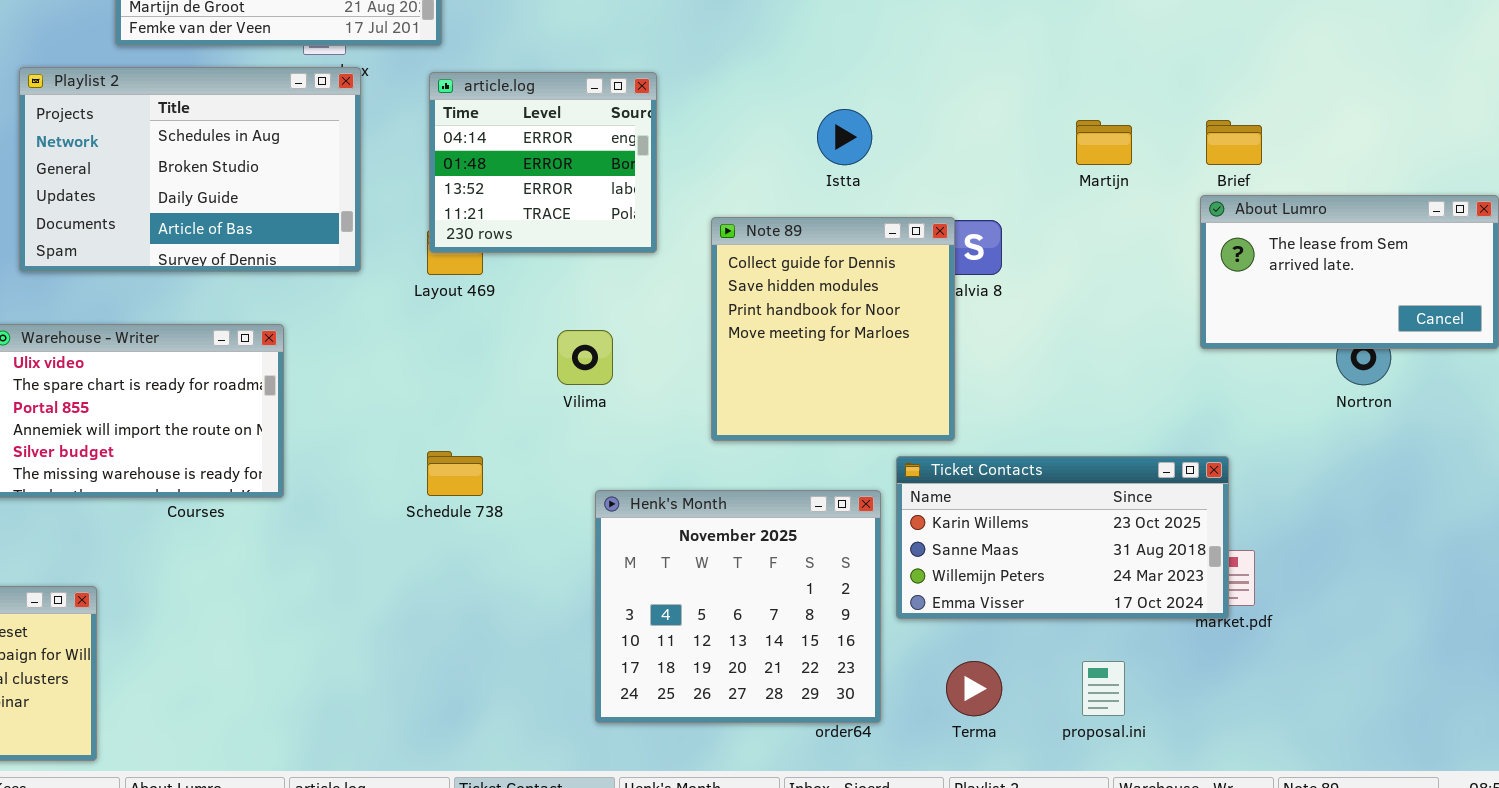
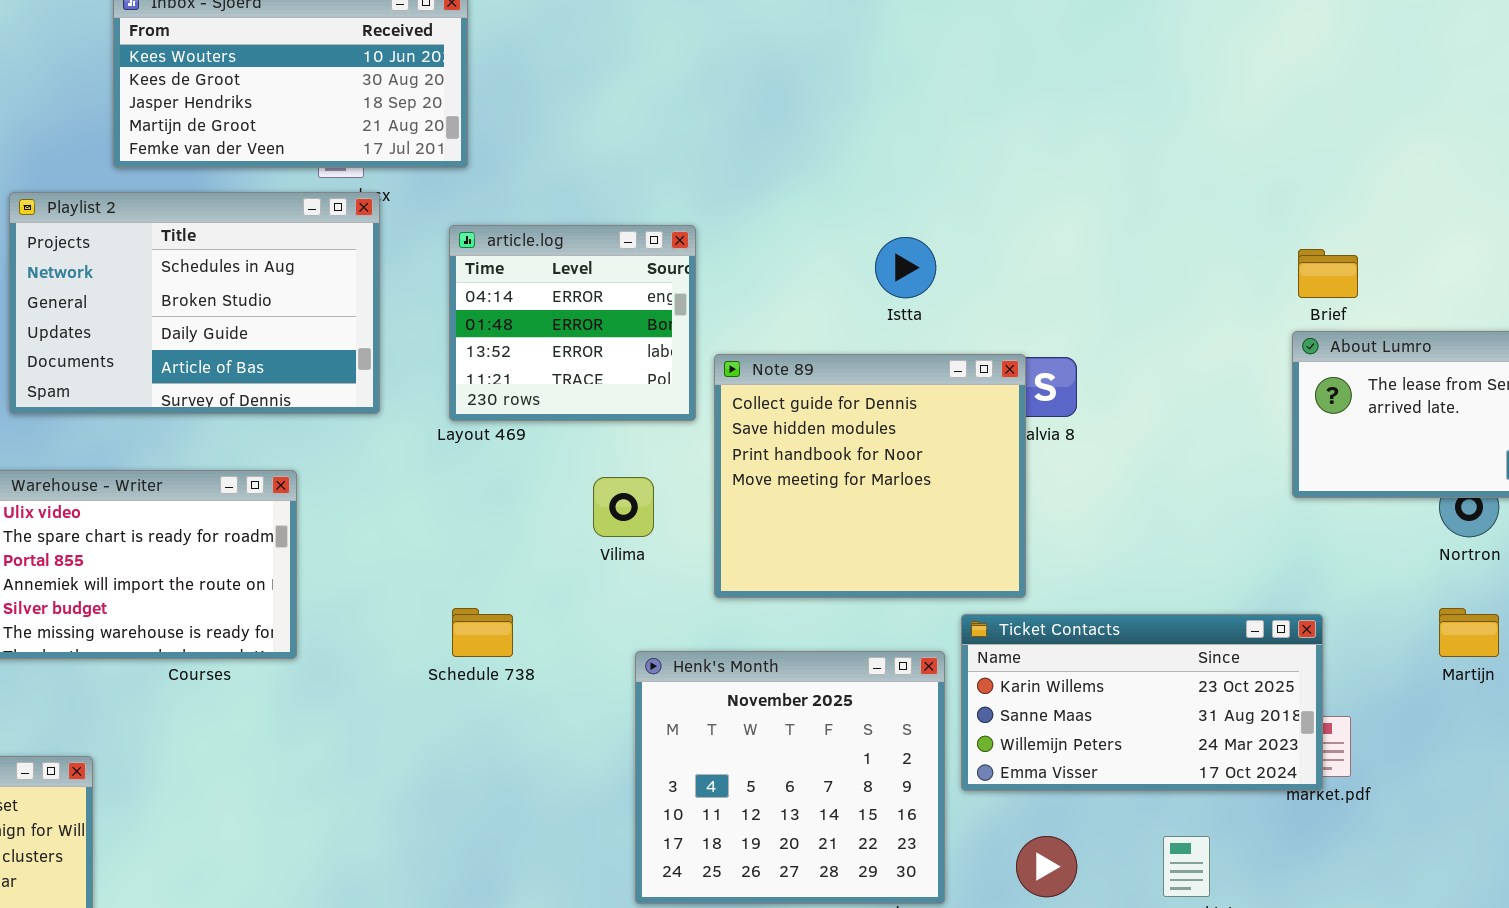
article.log: [429,72,657,253] -> [449,225,696,421], moved
Martijn: [1076,120,1132,165] -> [1439,608,1499,657], moved
Note 89: [711,217,955,441] -> [714,354,1026,598], resized

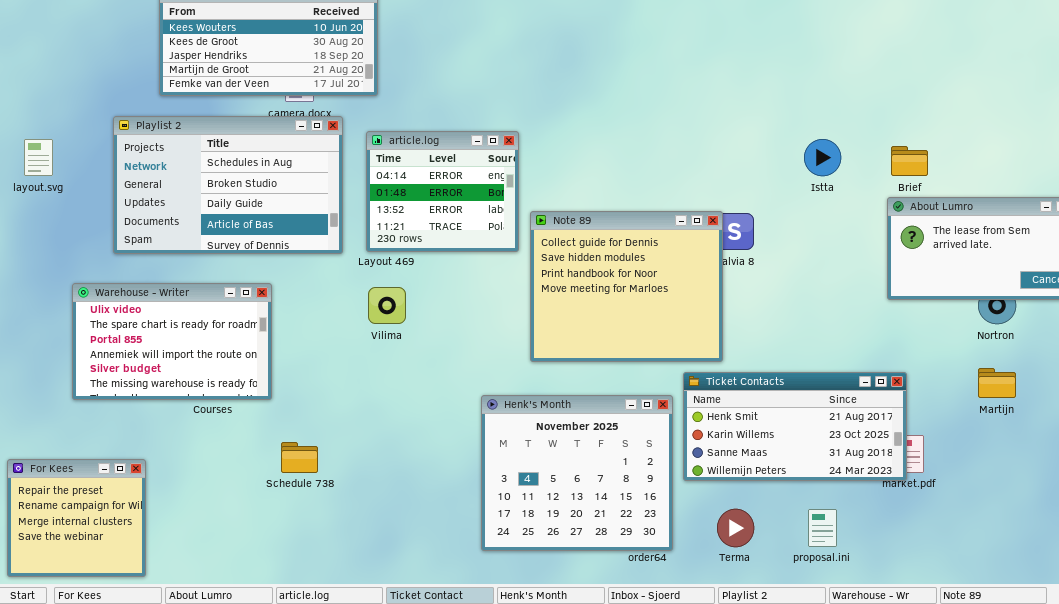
Playlist 2: [9,192,380,414] -> [113,116,343,254], moved
Istta: [875,237,936,298] -> [804,139,841,176], moved
Vilima: [593,477,654,537] -> [368,287,406,324], moved
Schedule 738: [452,608,513,657] -> [281,442,318,473], moved
Ticket Contacts: [961,614,1323,791] -> [683,372,907,481], scrolled up 1 row

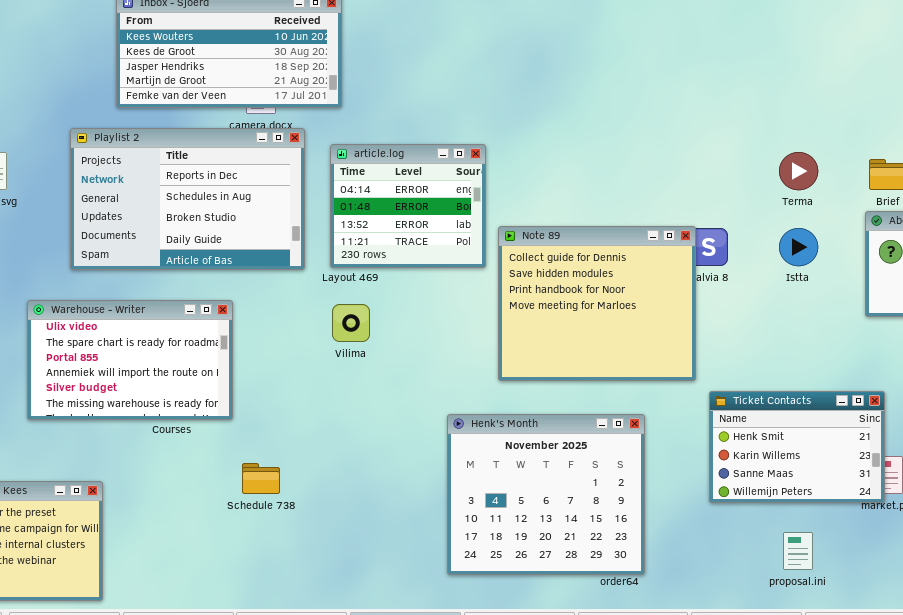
Playlist 2: [113,116,343,254] -> [70,128,305,270], scrolled up 1 row
Istta: [804,139,841,176] -> [779,228,818,266], moved
Ticket Contacts: [683,372,907,481] -> [709,391,885,503], resized
Terma: [717,509,754,547] -> [779,152,818,190], moved

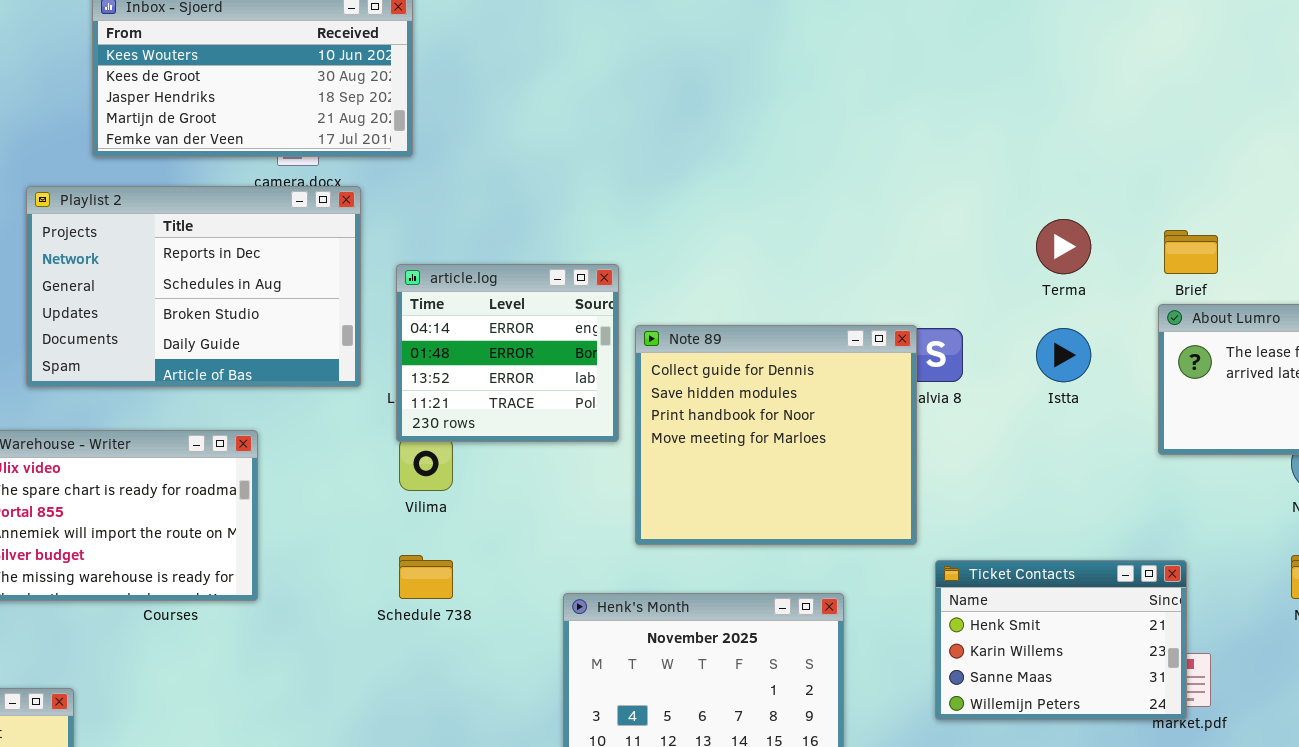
article.log: [330,144,486,268] -> [396,264,619,442], moved
Schedule 738: [242,463,280,494] -> [399,555,453,599], moved

